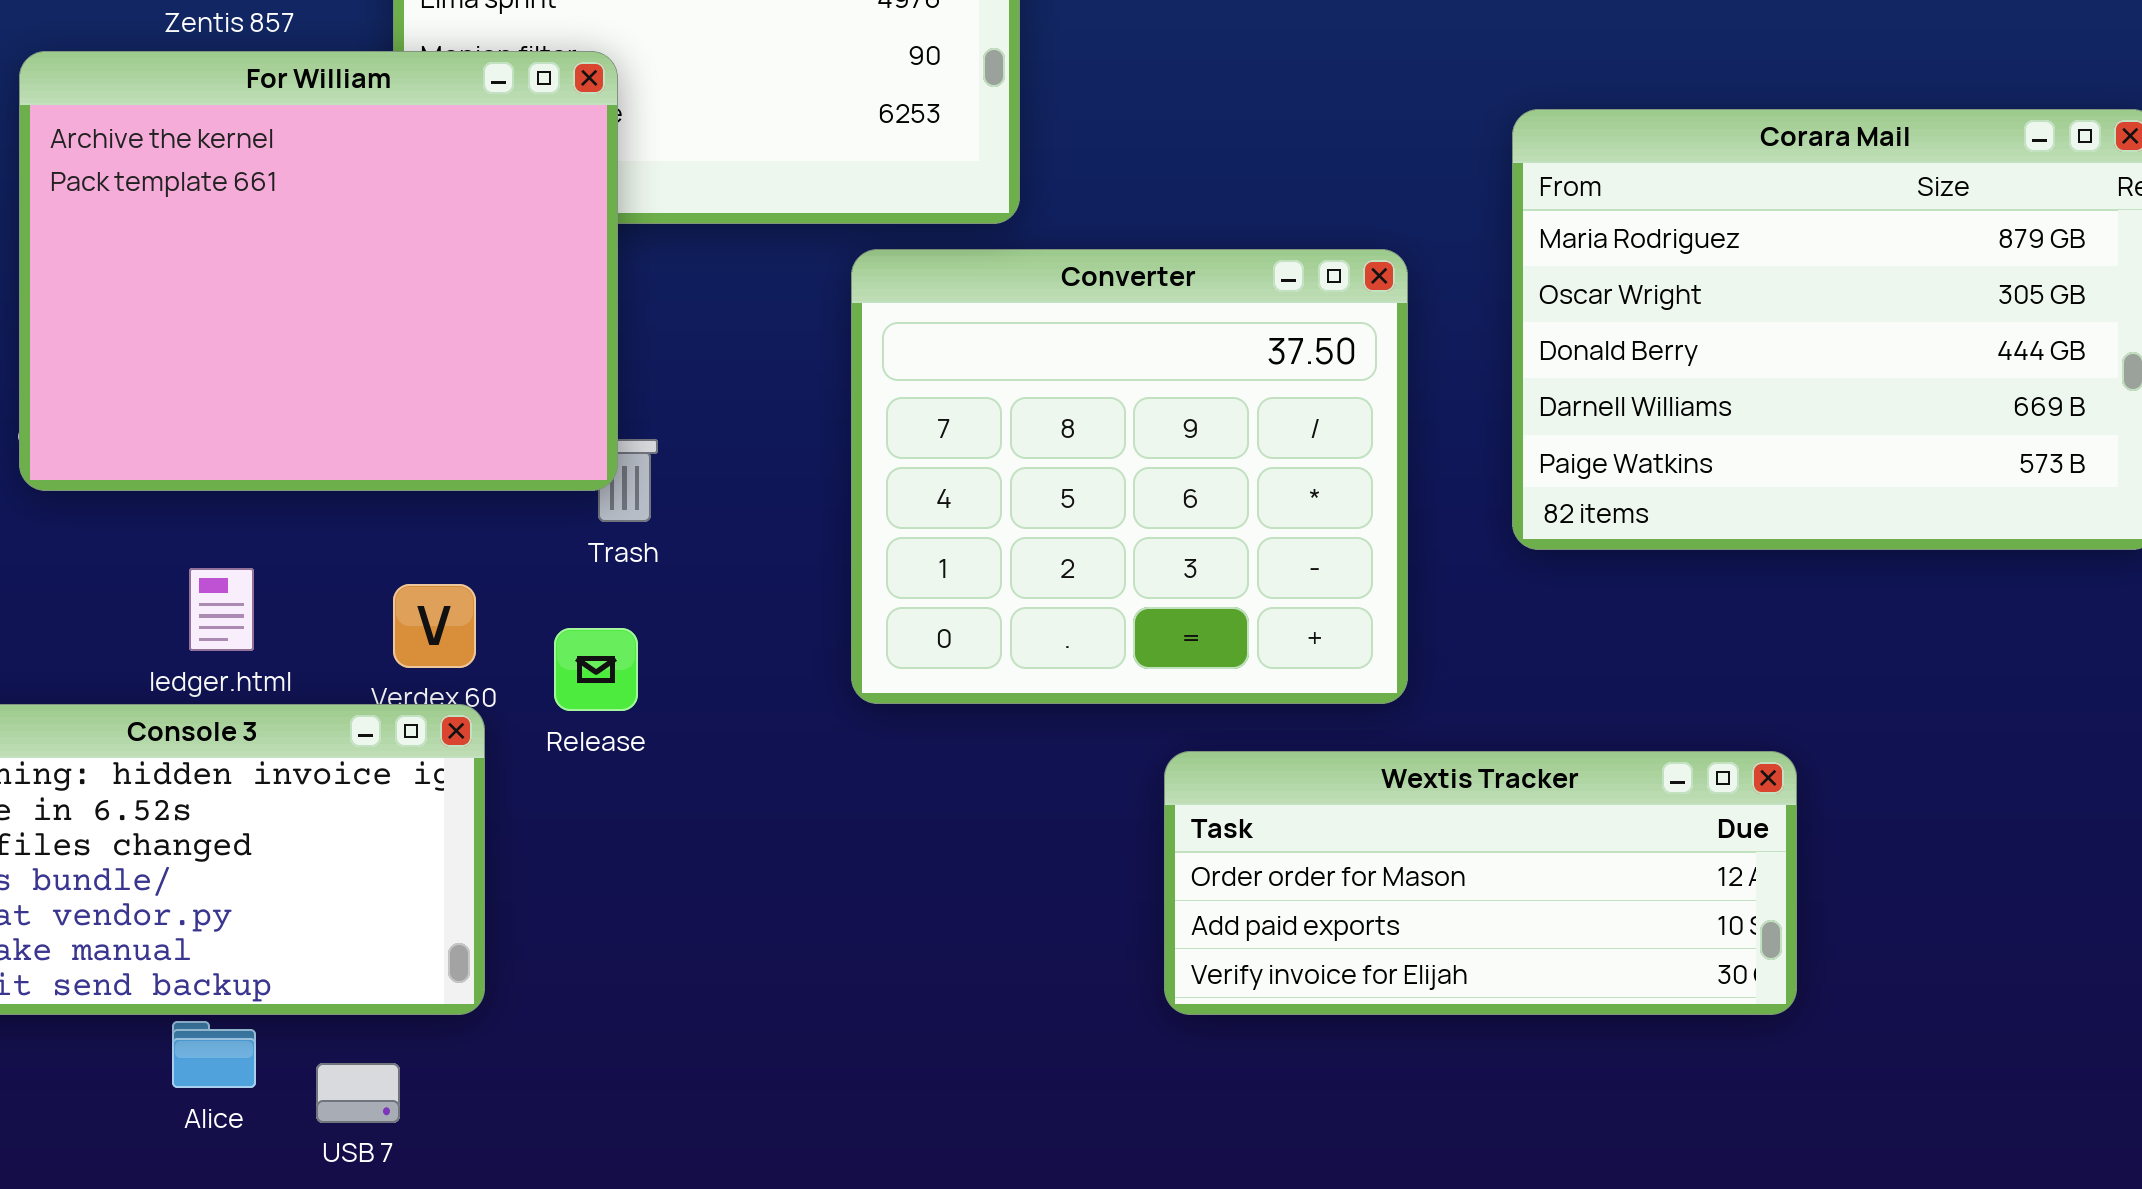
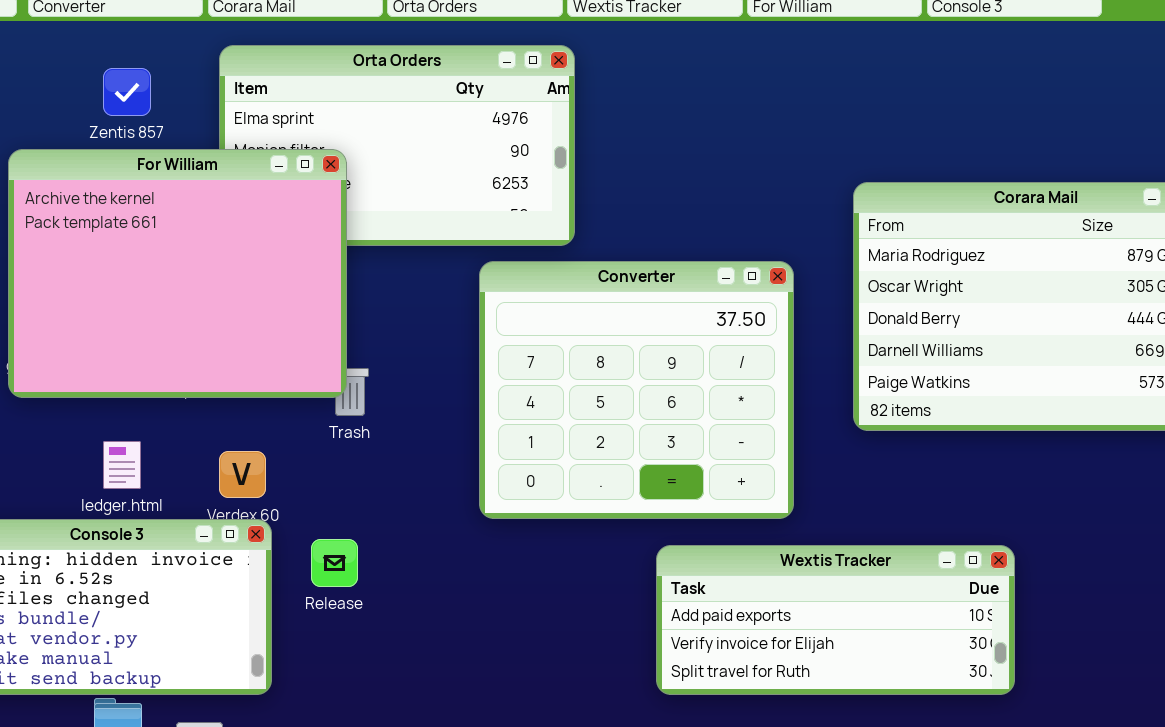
Release: [554,628,638,711] -> [311,539,358,587], moved
Wextis Tracker: [1164,751,1797,1015] -> [656,545,1015,695], scrolled down 1 row

